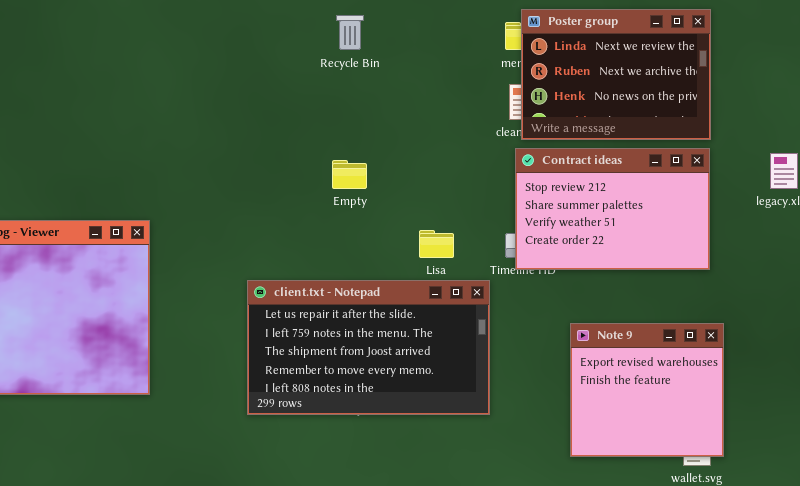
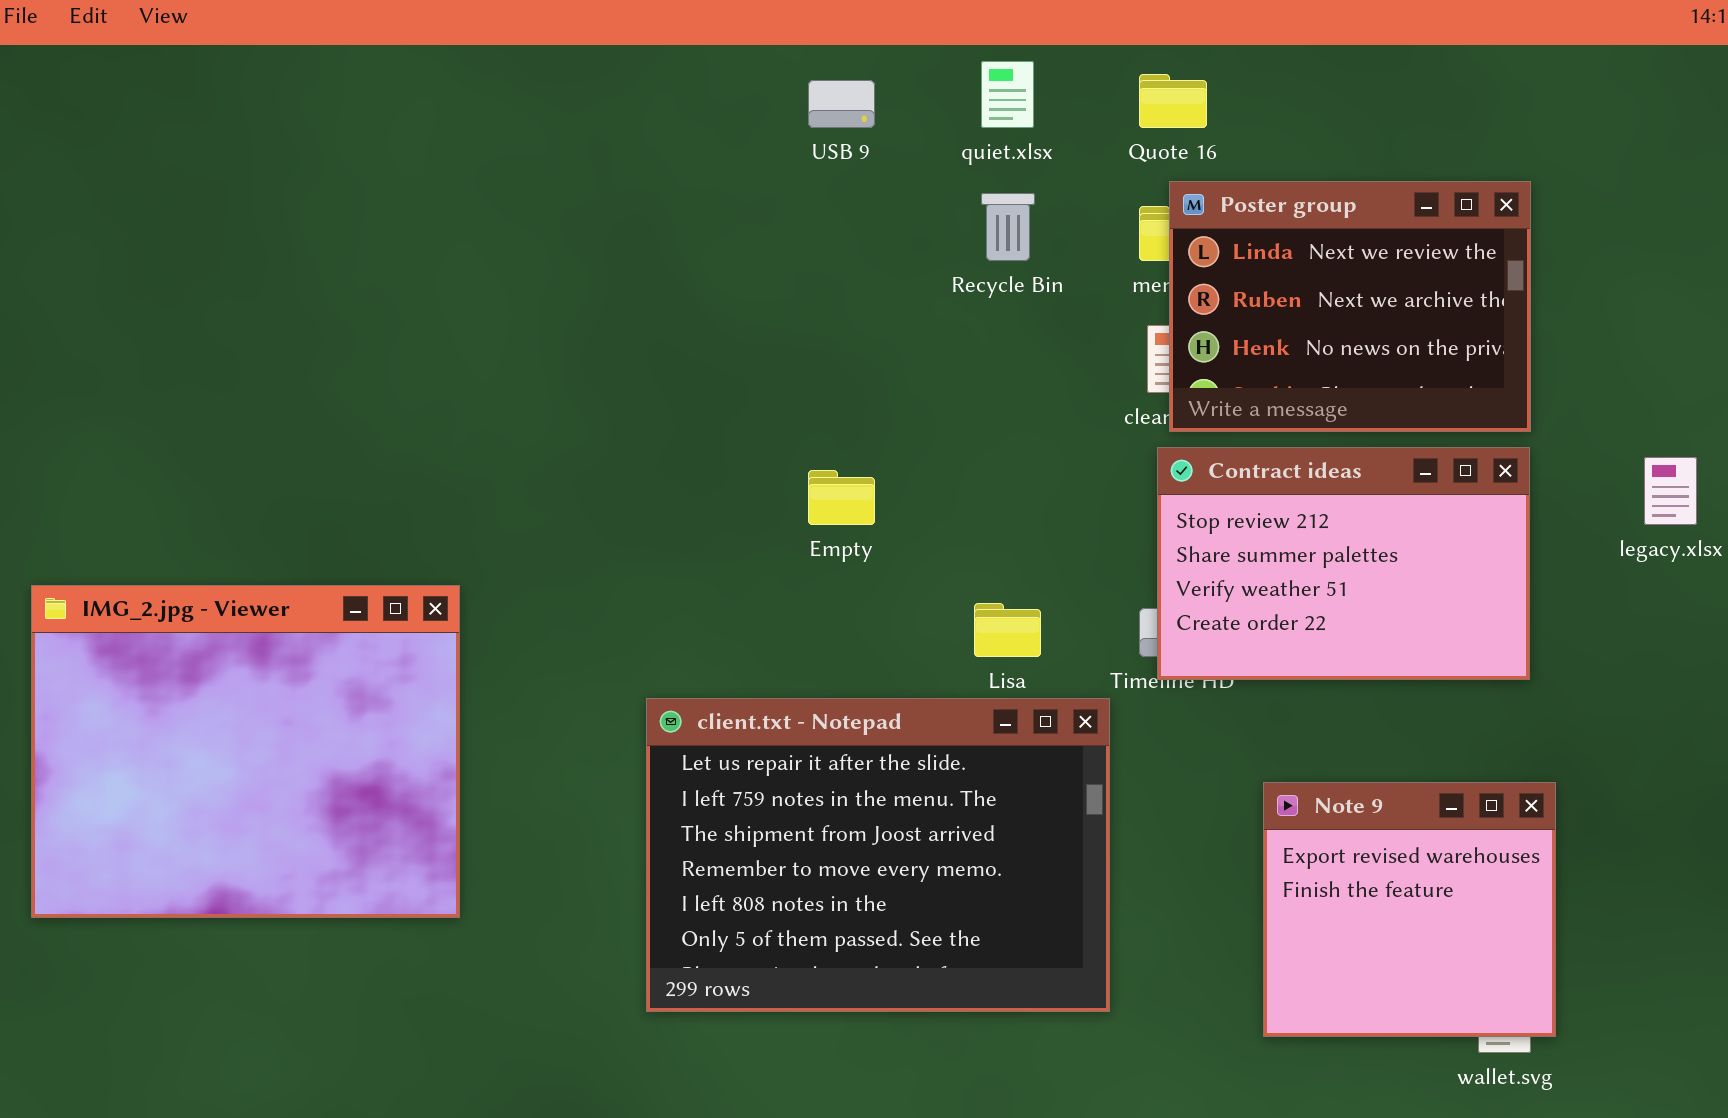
Recycle Bin: [336,15,364,50] -> [981,193,1035,261], moved
client.txt - Notepad: [247,280,490,415] -> [646,698,1110,1012], resized

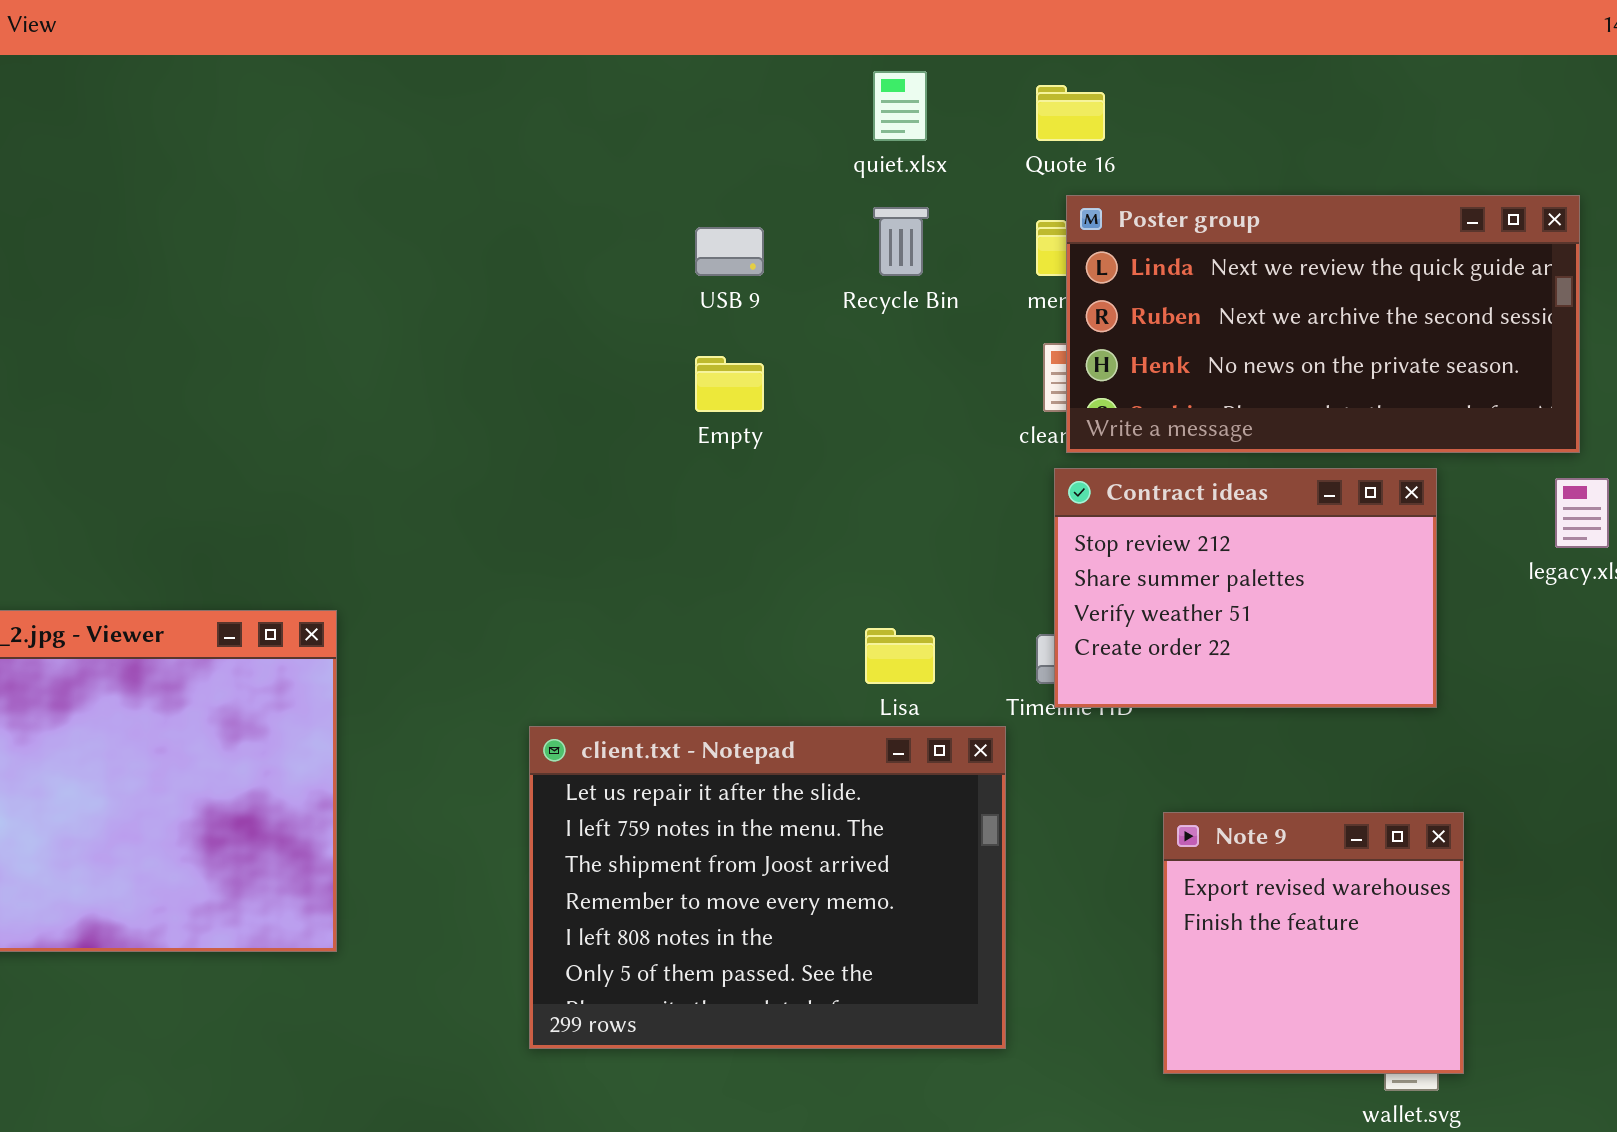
USB 9: [808,80,875,128] -> [695,227,764,276], moved
Poster group: [1169,181,1531,432] -> [1066,195,1580,453], resized
Empty: [808,470,875,525] -> [695,356,764,412], moved

